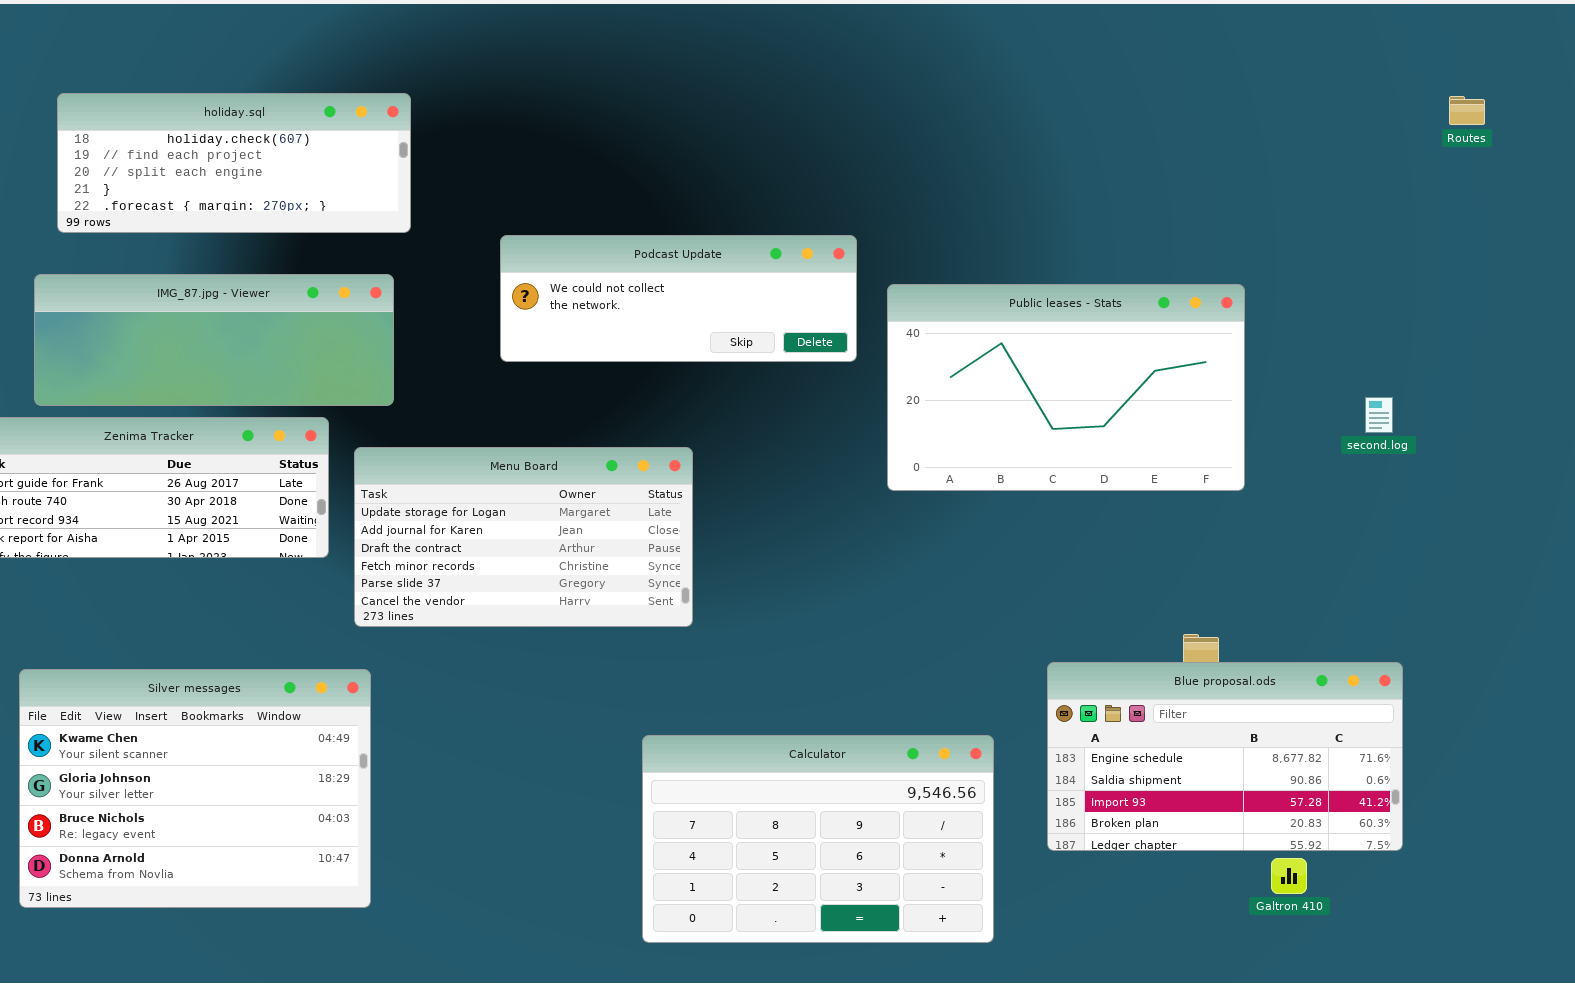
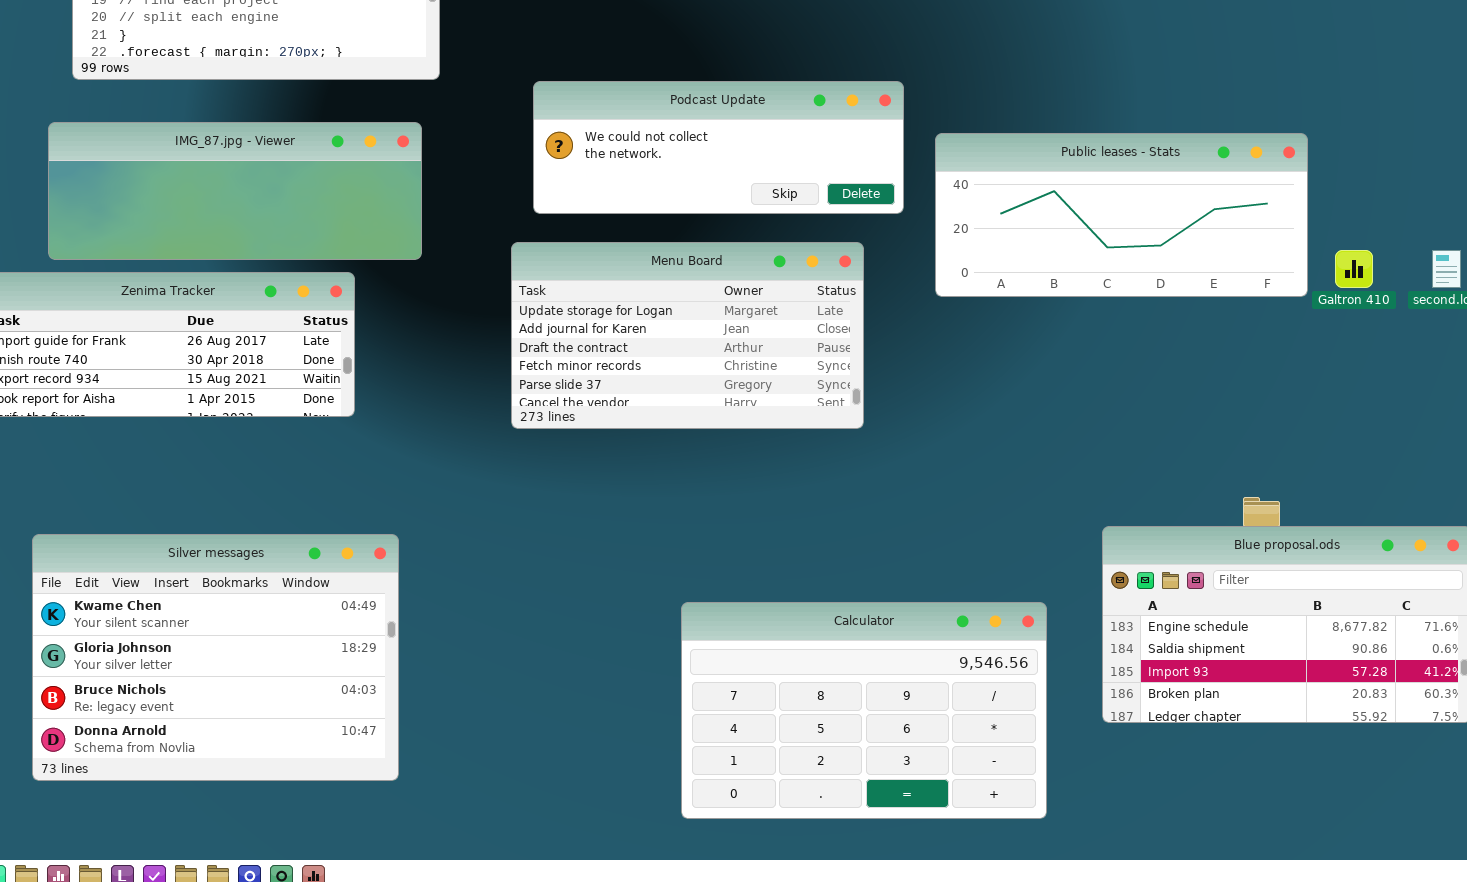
Public leases - Stats: [887,284,1245,491] -> [935,133,1308,297], resized
Menu Board: [354,447,693,627] -> [511,242,864,429], moved
Galtron 410: [1271,858,1307,894] -> [1335,250,1373,288], moved

